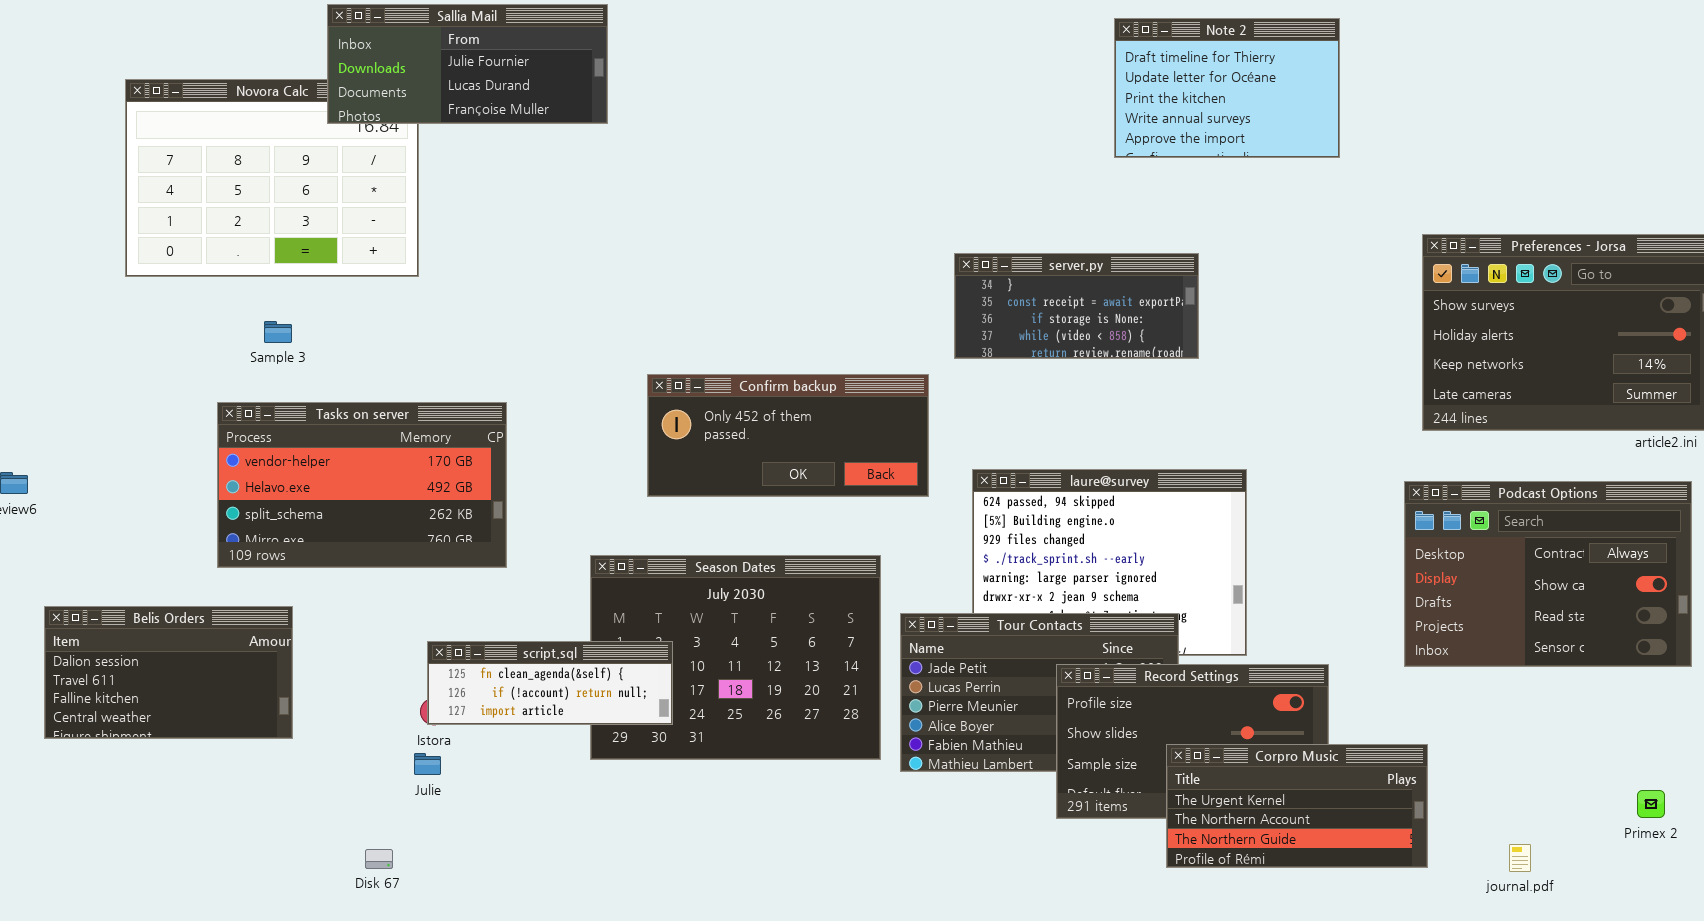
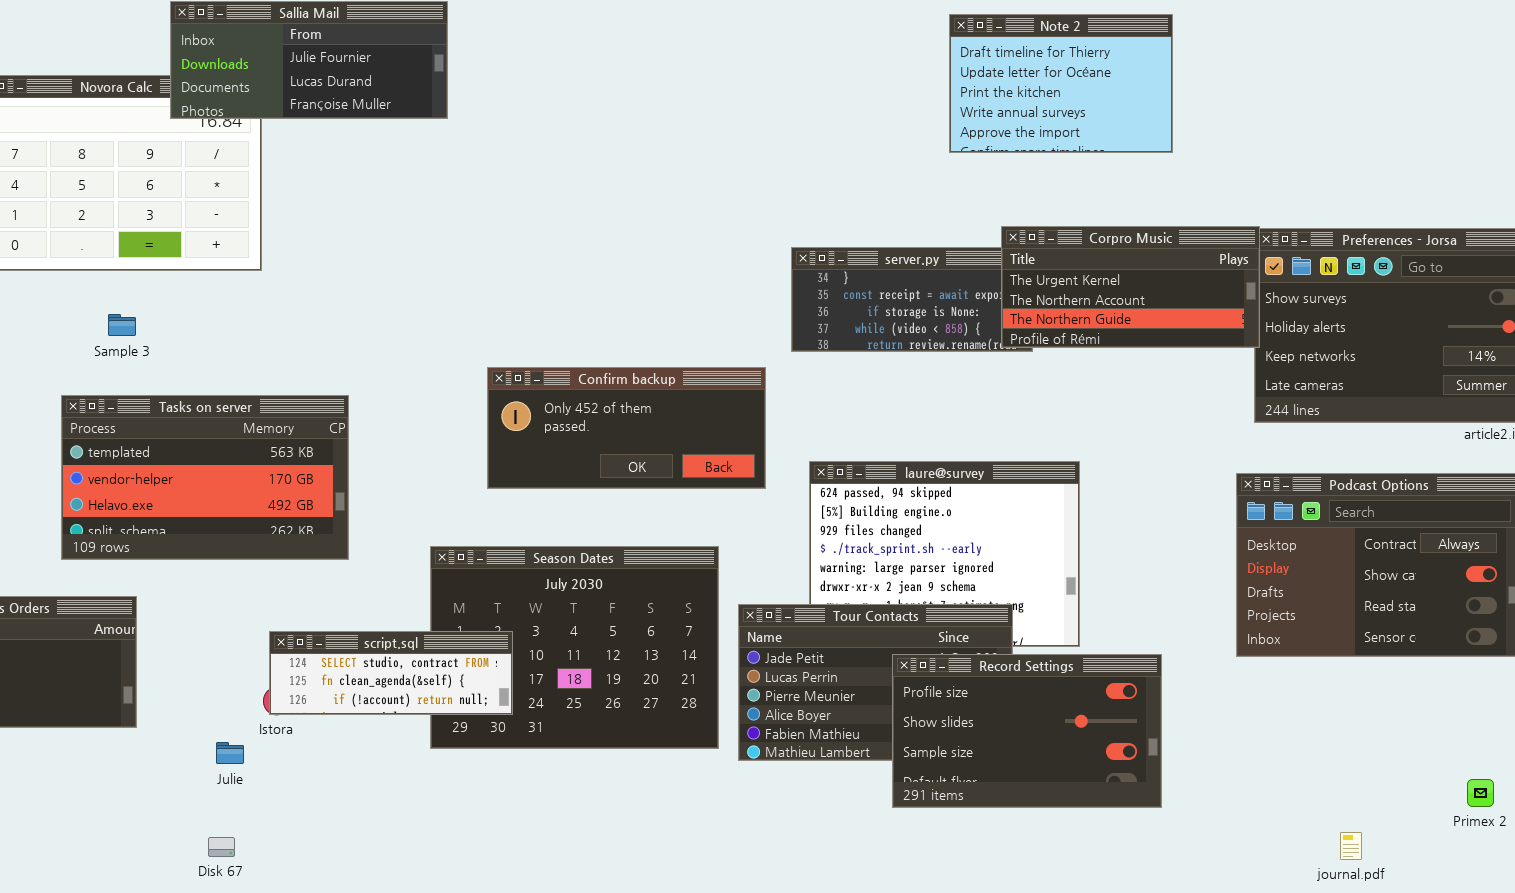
Tasks on server: [217,402,507,568] -> [61,395,349,560], scrolled up 1 row
script.sql: [427,641,673,725] -> [269,631,513,715], scrolled up 1 row
Corpro Music: [1166,744,1428,868] -> [1001,226,1260,348], moved
Julie: [414,753,441,775] -> [216,742,244,764], moved

